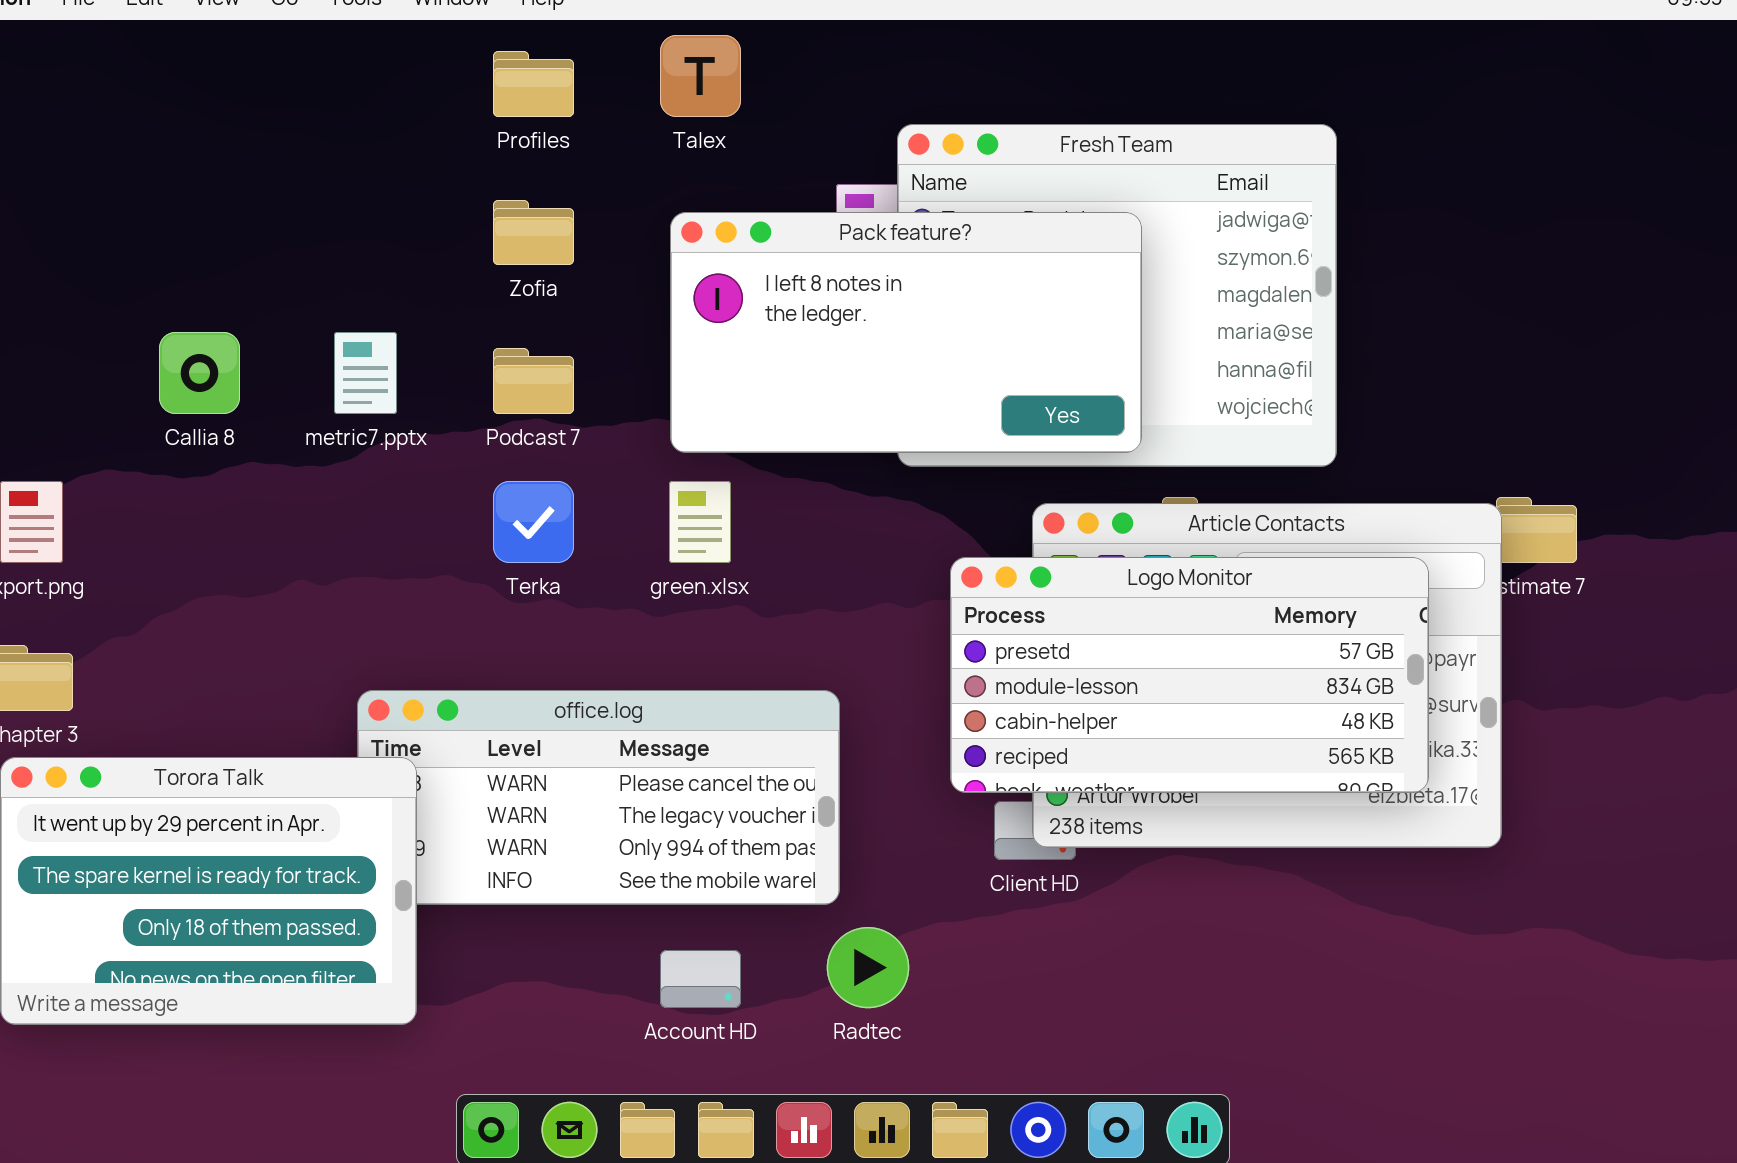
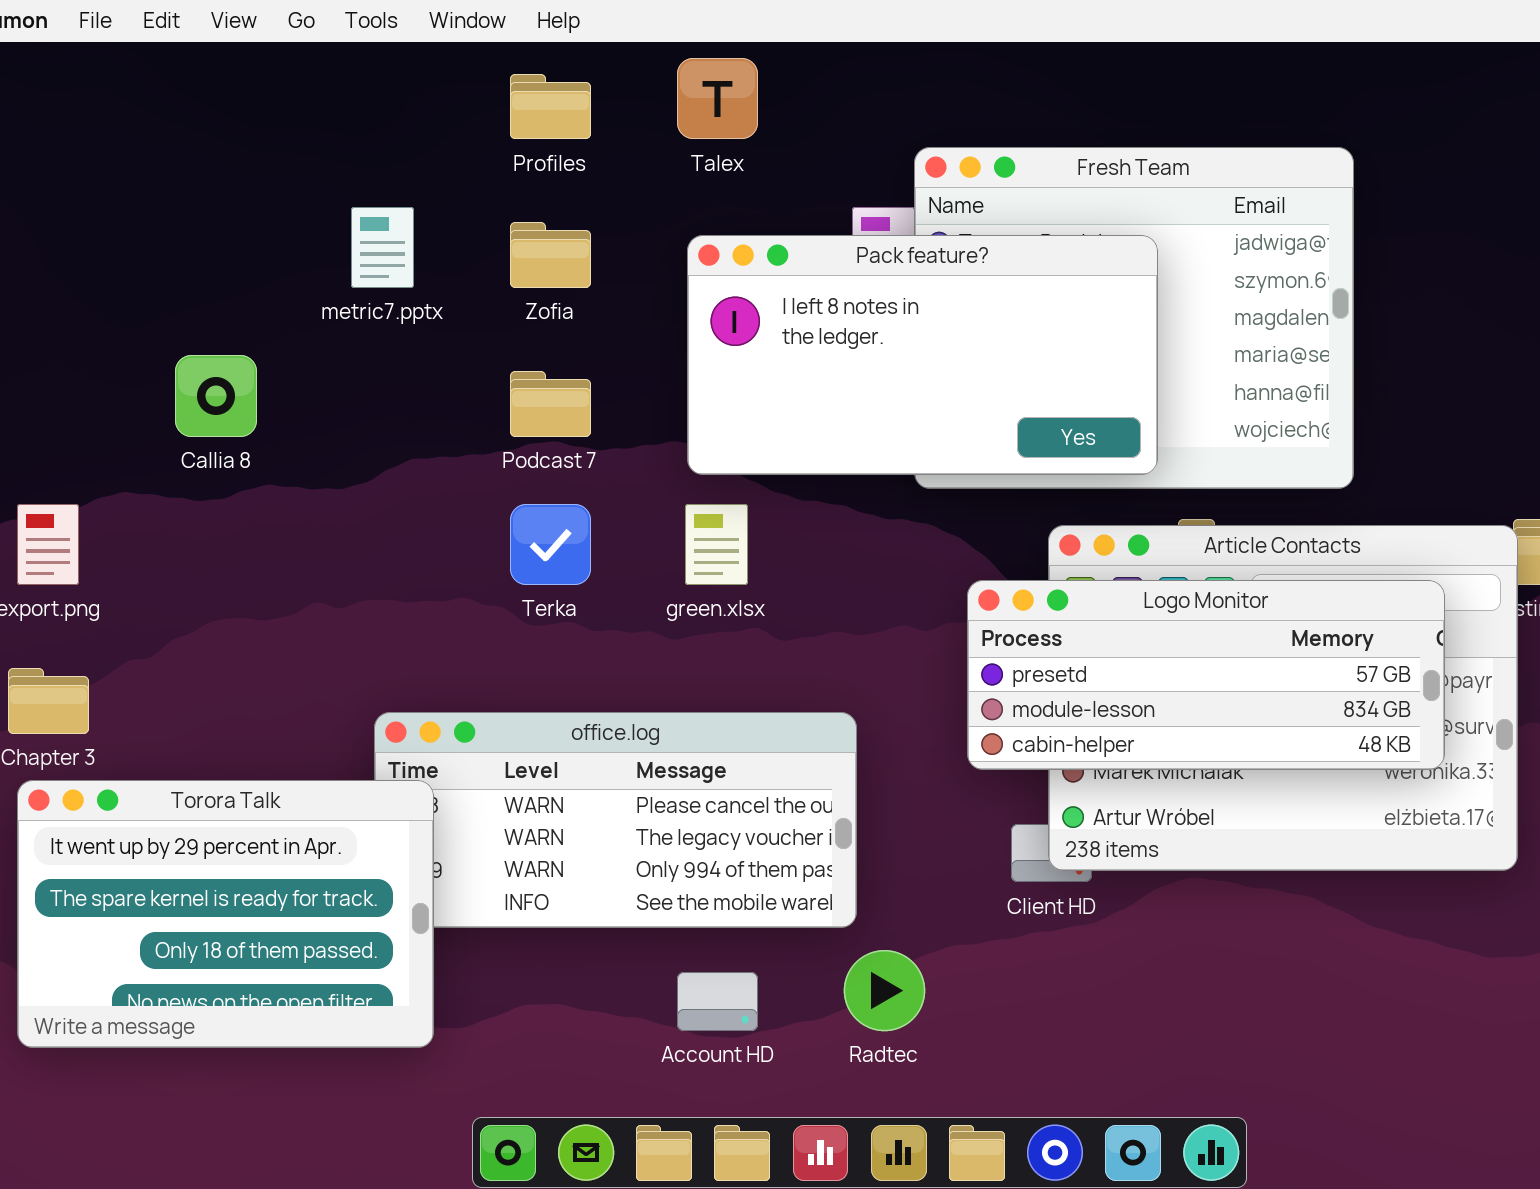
metric7.pptx: [334,332,397,414] -> [351,207,414,288], moved
Logo Monitor: [950,557,1429,793] -> [967,580,1445,770], resized

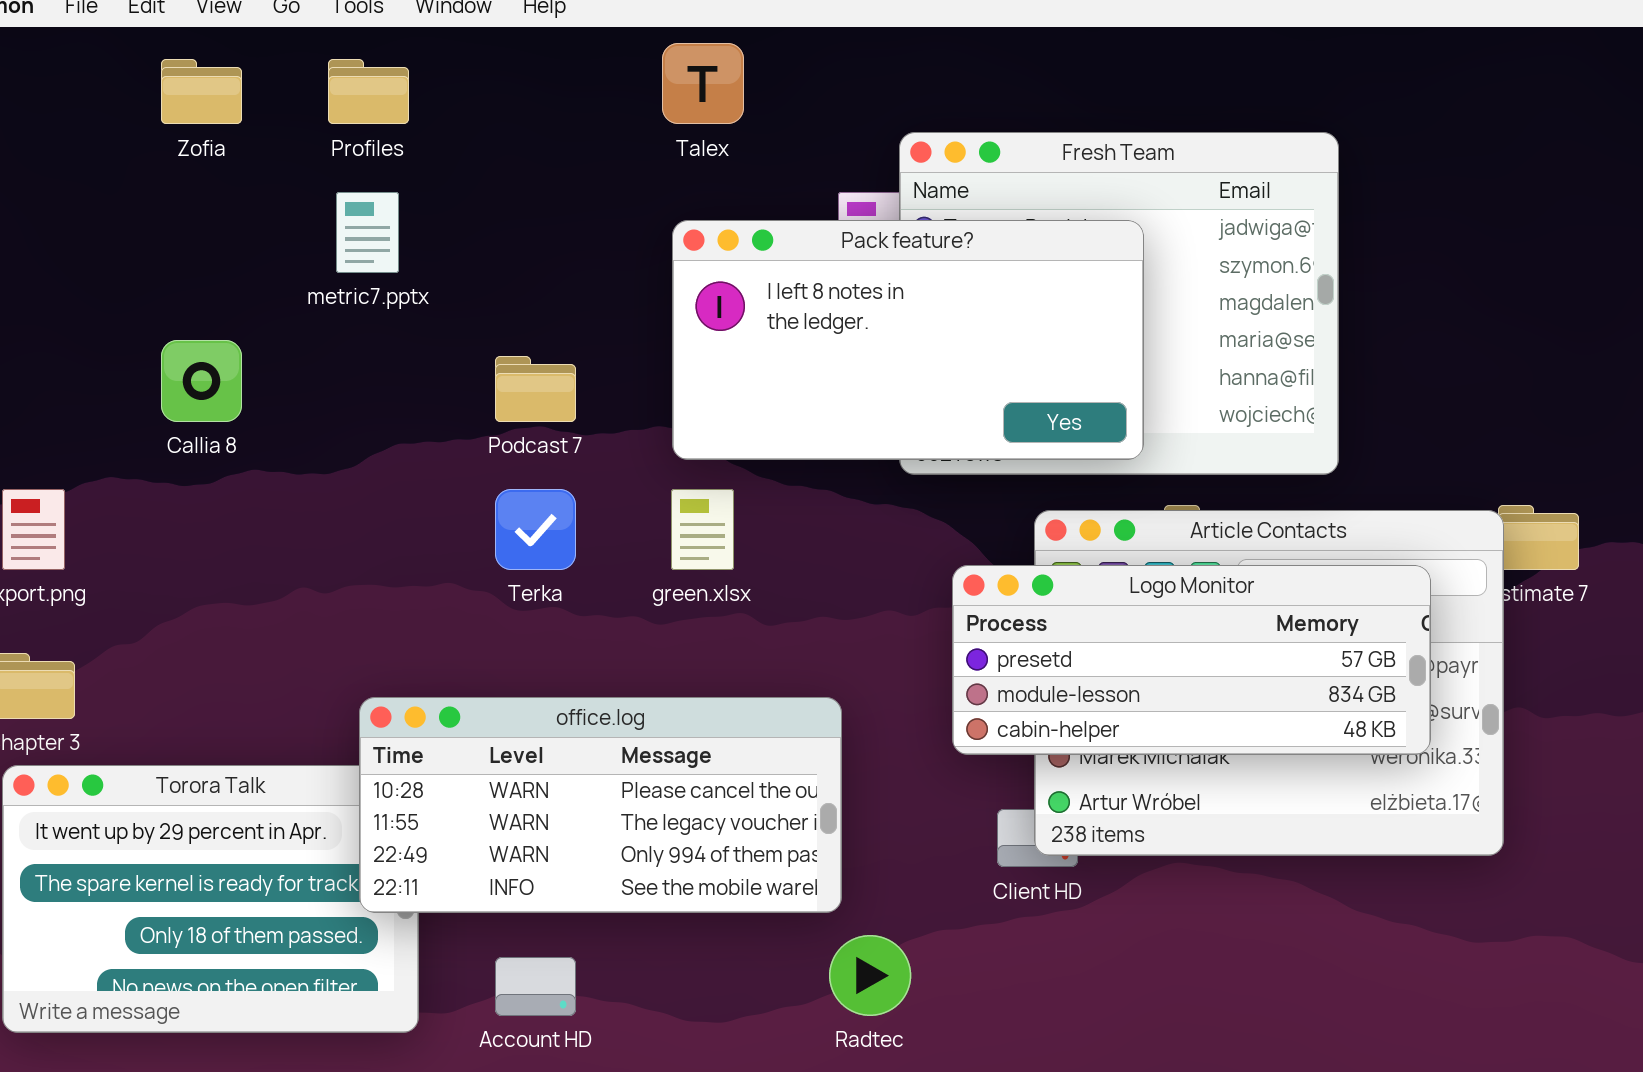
Profiles: [510,74,591,139] -> [328,59,409,124], moved
Zofia: [510,222,591,288] -> [161,59,242,124], moved
office.log: [374,712,857,928] -> [359,697,842,913], raised
Account HD: [677,972,758,1031] -> [495,957,576,1016], moved

